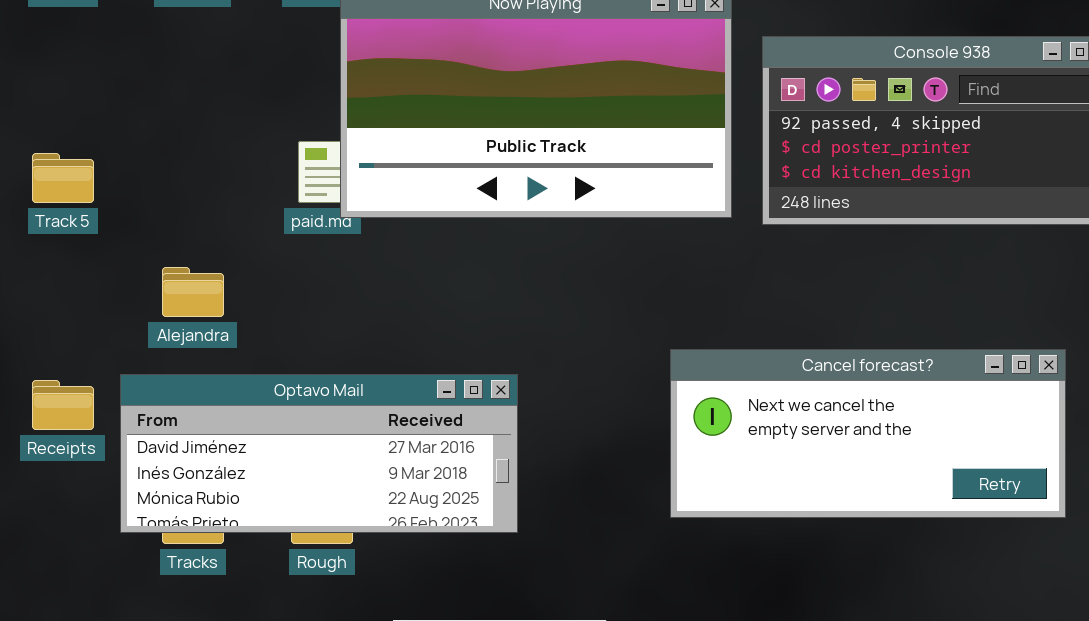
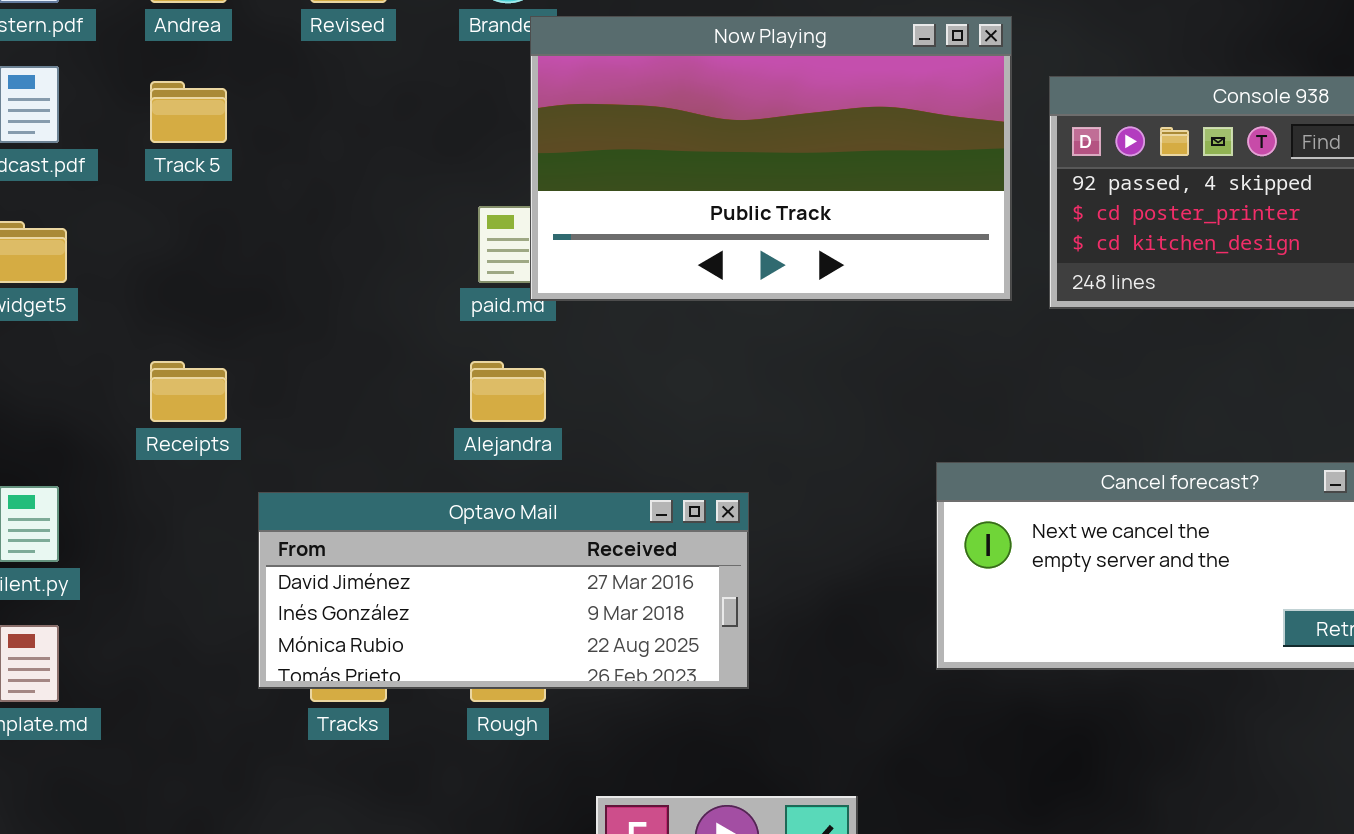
Track 5: [32,153,94,203] -> [150,81,227,143], moved
Alejandra: [162,267,224,317] -> [470,361,546,422], moved
Receipts: [32,380,94,430] -> [150,361,227,422], moved

